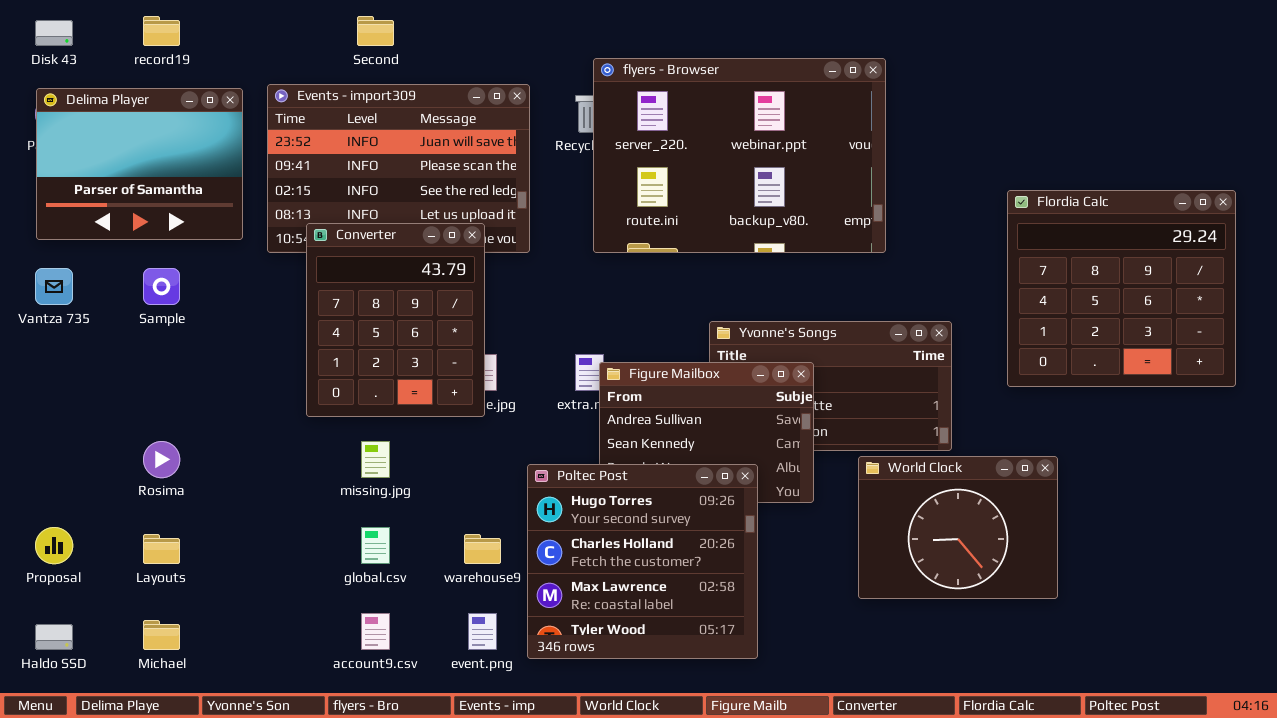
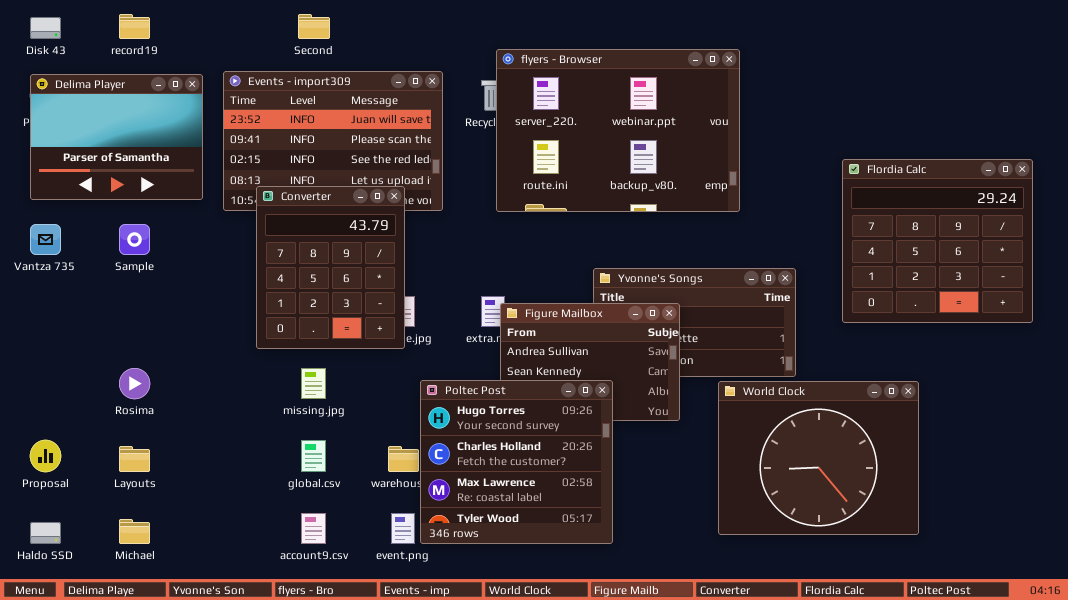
World Clock: [858,456,1058,599] -> [718,381,919,535], resized
Poltec Post: [527,464,758,659] -> [420,380,613,544], moved

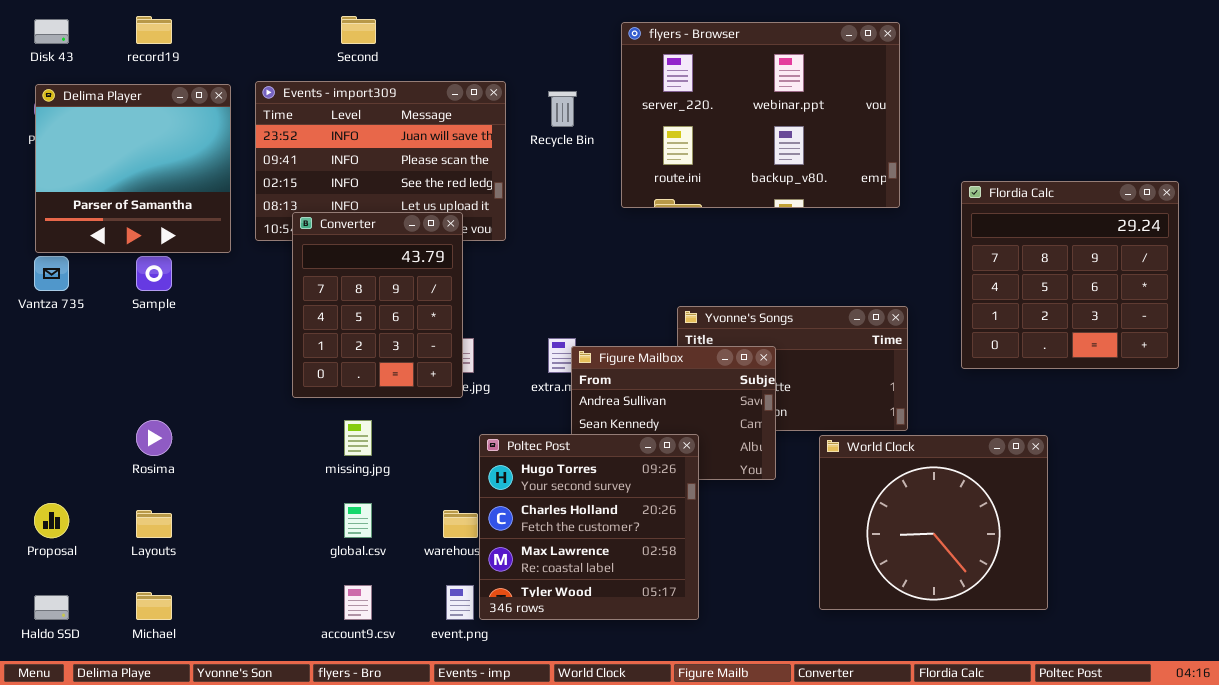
flyers - Browser: [496,49,740,212] -> [621,22,900,208], moved
Delima Player: [30,74,203,200] -> [35,84,231,253], resized

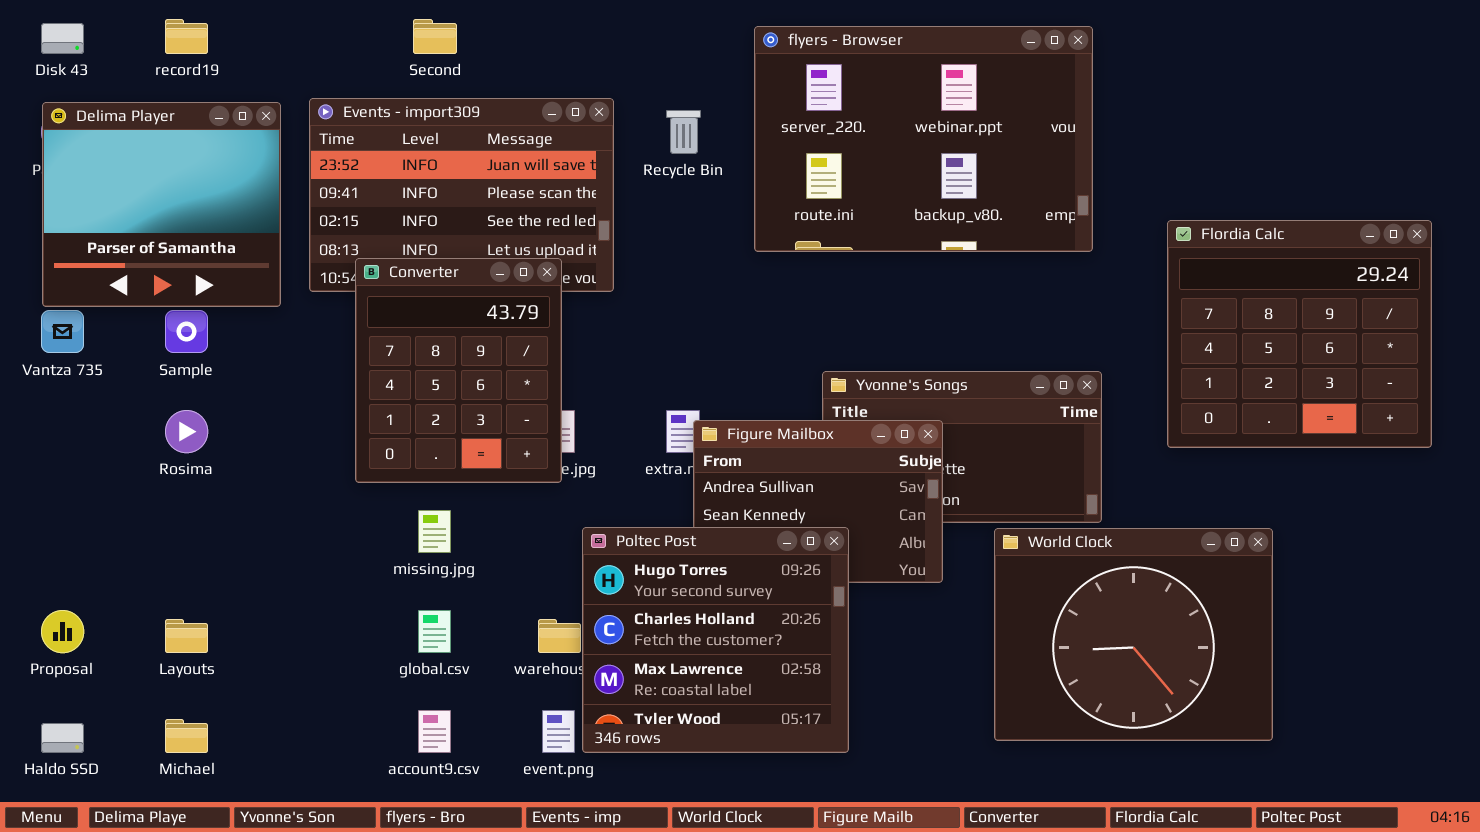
Rosima: [136,420,172,456] -> [165,410,208,453], moved

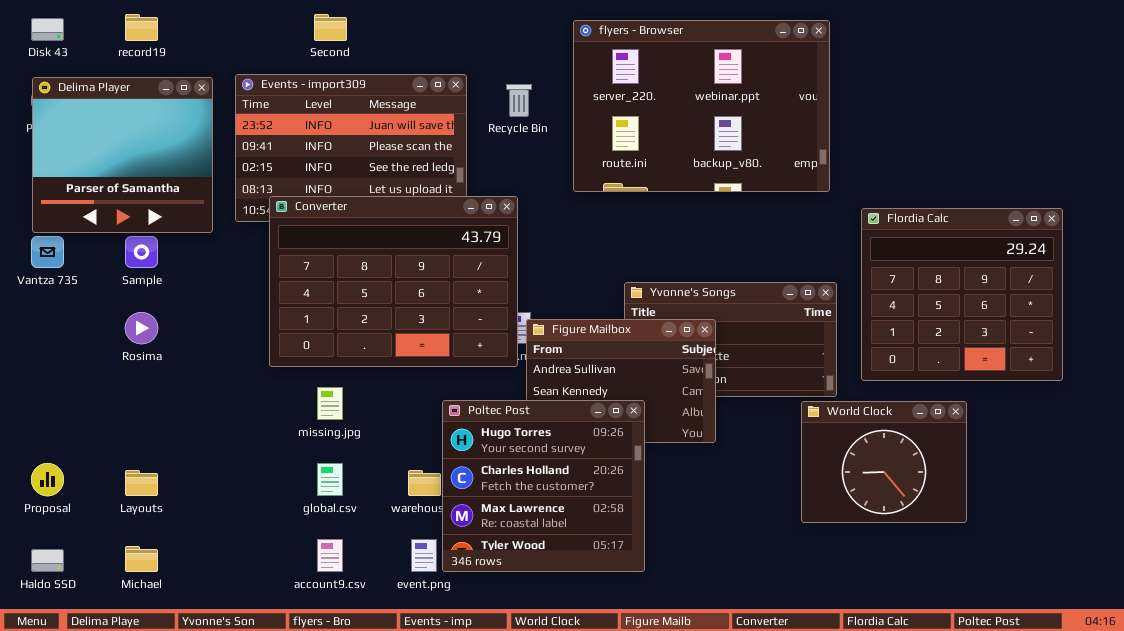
Flordia Calc: [1167,220,1432,448] -> [861,208,1063,381], moved
Converter: [355,258,562,483] -> [269,196,518,367], resized
World Clock: [994,528,1273,741] -> [801,401,967,523], resized

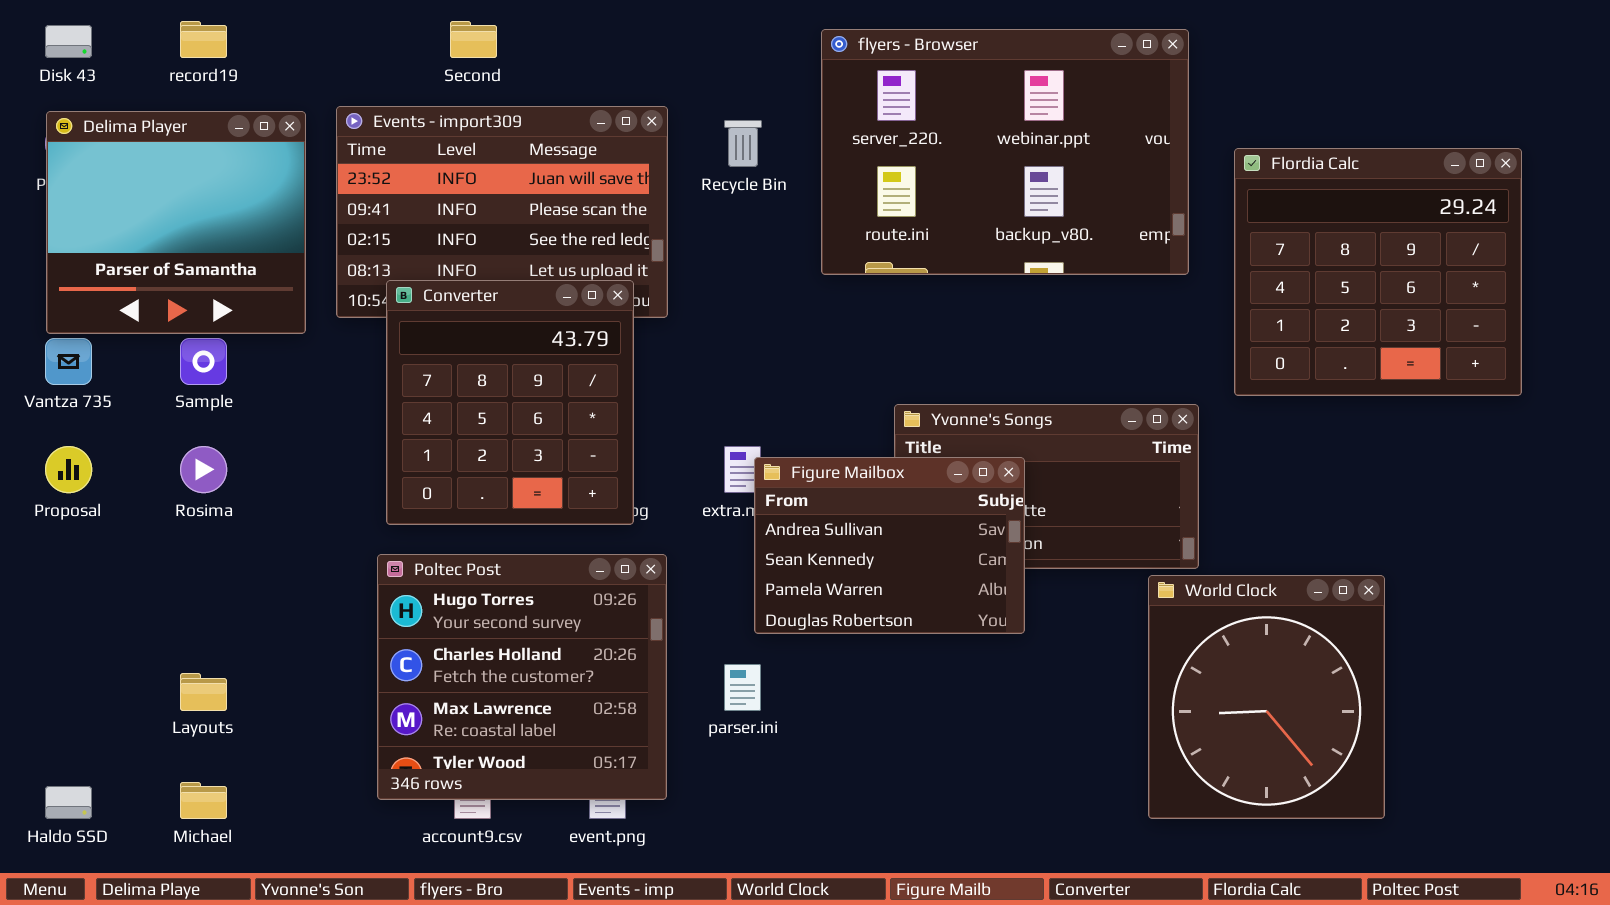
Converter: [269,196,518,367] -> [386,280,634,525], resized
Flordia Calc: [861,208,1063,381] -> [1234,148,1522,396], moved
Poltec Post: [442,400,645,572] -> [377,554,667,800], moved
World Clock: [801,401,967,523] -> [1148,575,1385,819], resized
Proposal: [31,463,64,496] -> [45,446,92,493], moved

